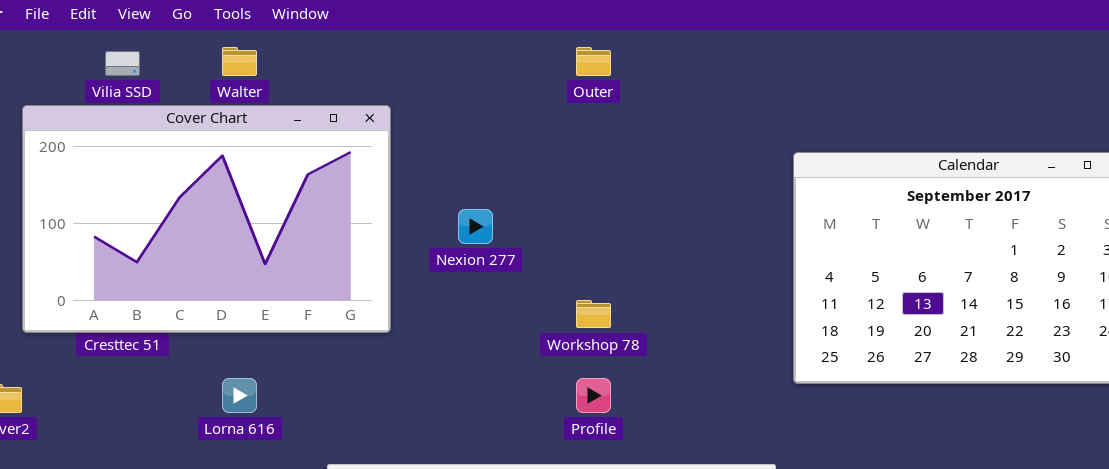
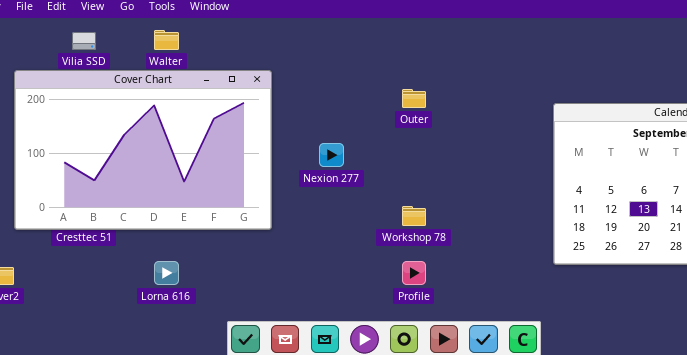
Outer: [576,47,611,76] -> [402,89,426,108], moved

